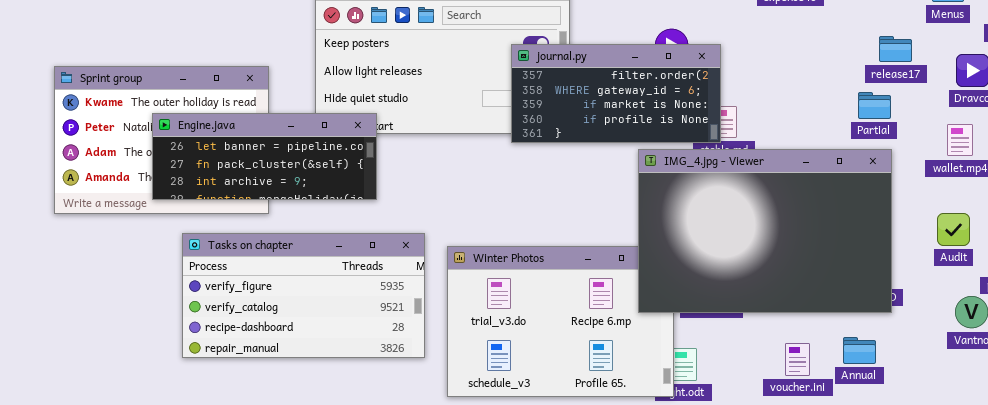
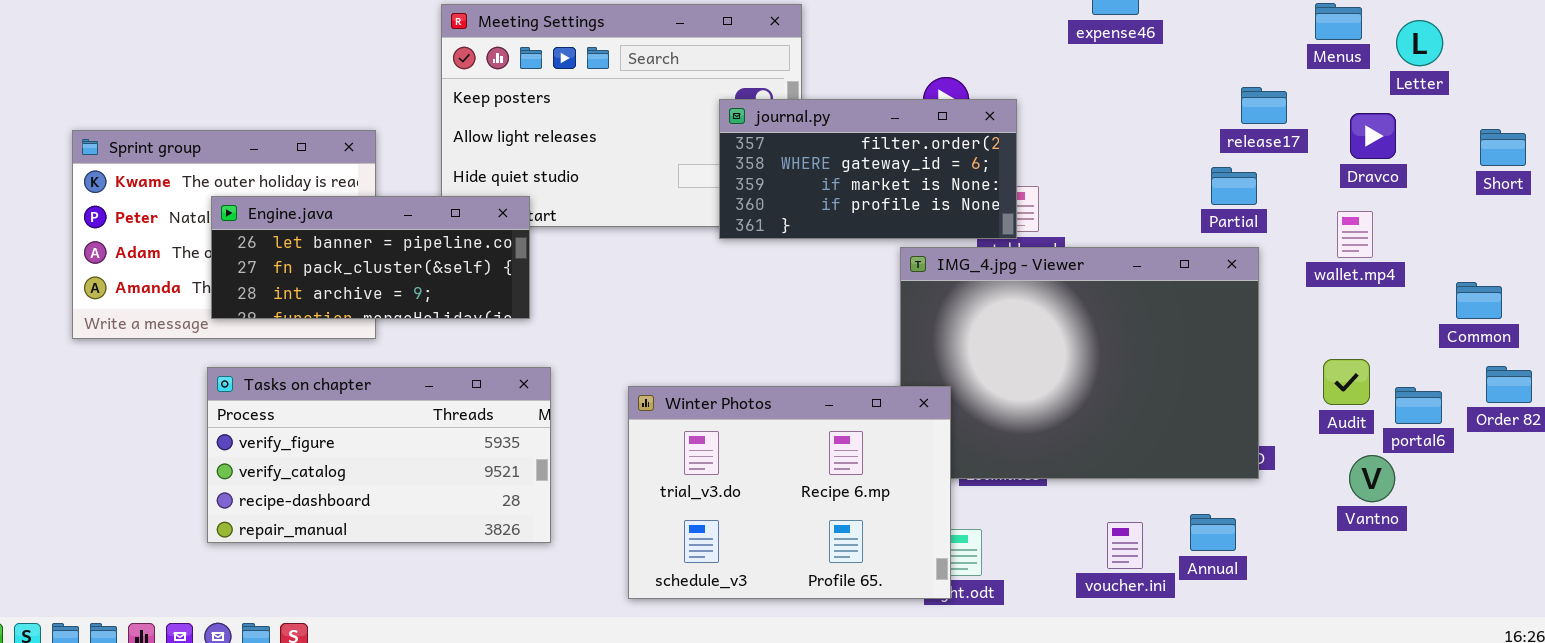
Audit: [937,213,970,246] -> [1323,359,1370,405], moved
Tasks on chapter: [182,233,425,358] -> [207,367,551,543], moved
Winter Photos: [447,246,674,397] -> [628,386,951,599], raised

